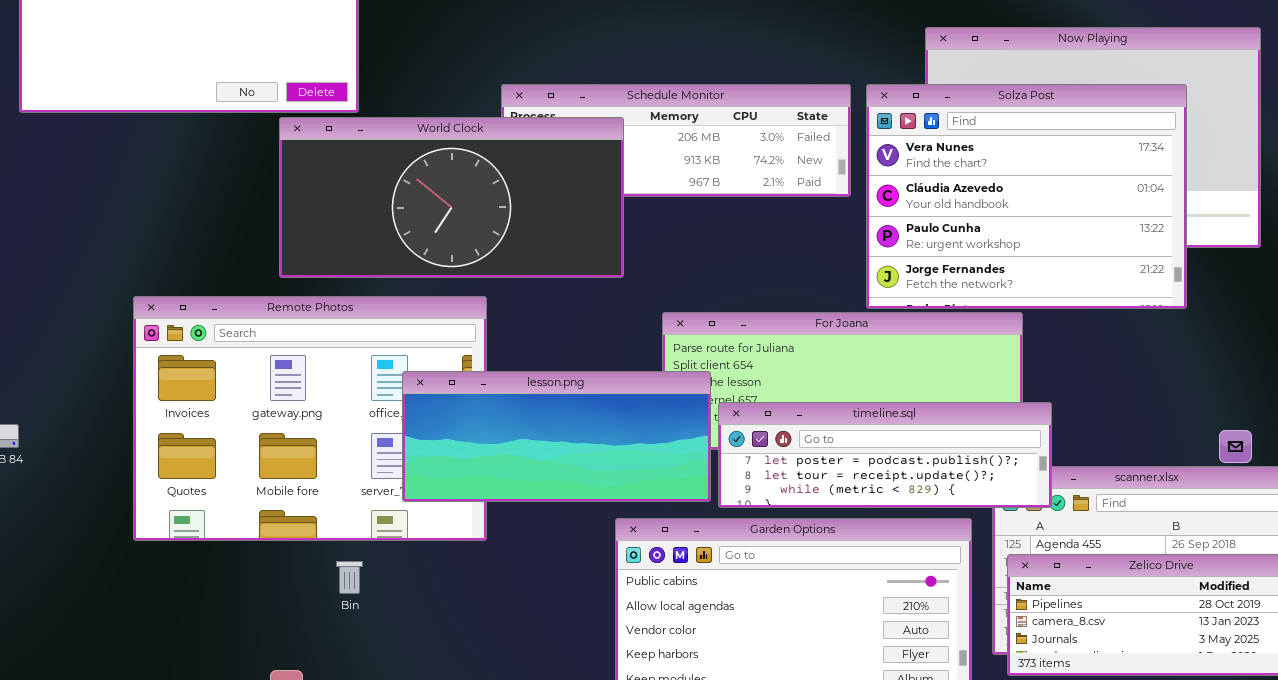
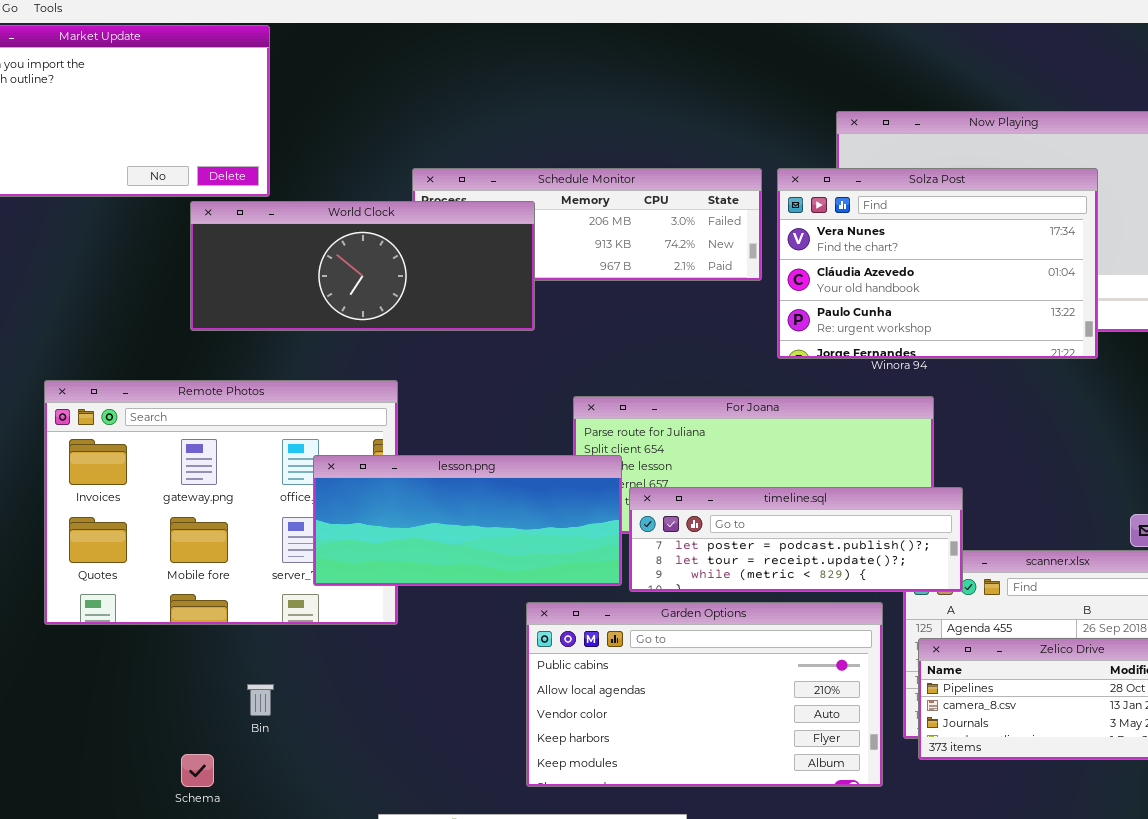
Solza Post: [866,84,1187,309] -> [777,168,1098,359], resized
World Clock: [279,117,624,278] -> [190,201,535,331], resized
Bin: [336,561,363,594] -> [247,684,274,716], moved

